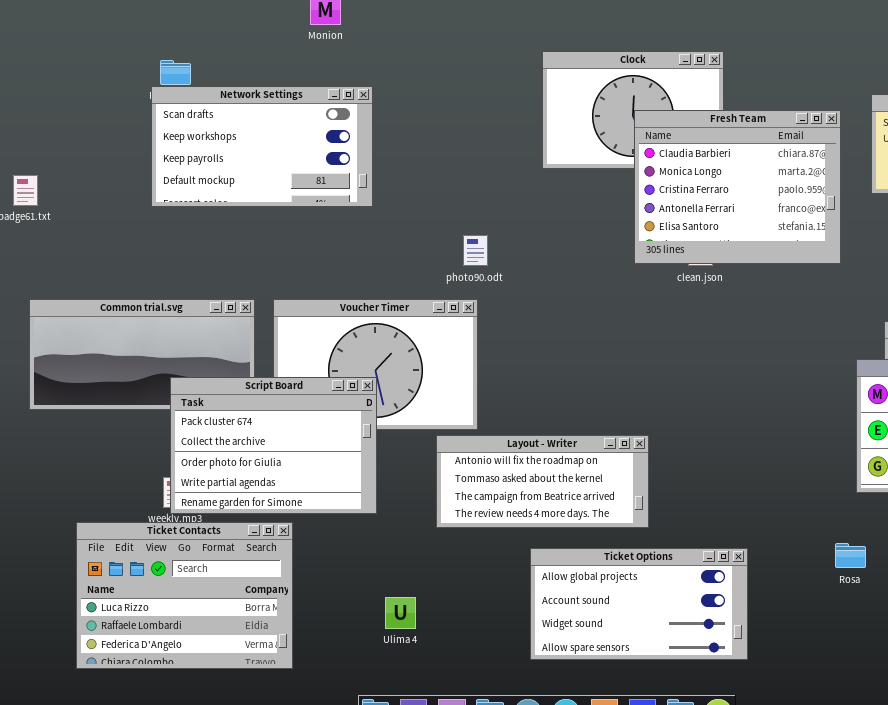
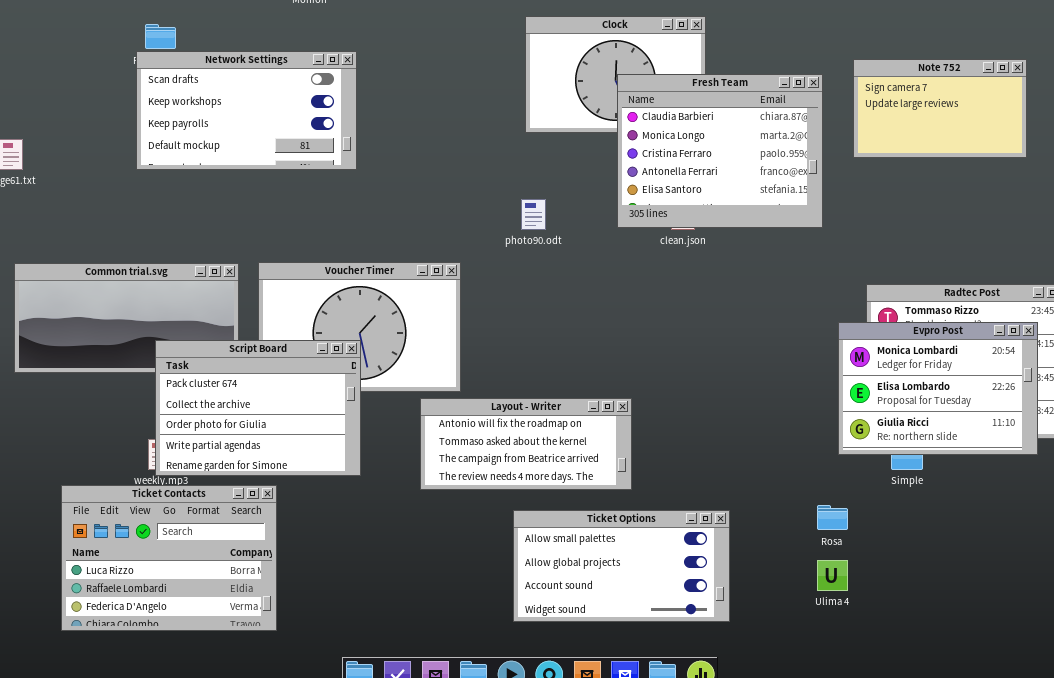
photo90.odt: [463,235,488,266] -> [521,199,546,230], moved
Ticket Options: [530,548,748,660] -> [513,510,730,622], scrolled up 1 row
Ulima 4: [385,597,416,629] -> [817,560,848,591], moved

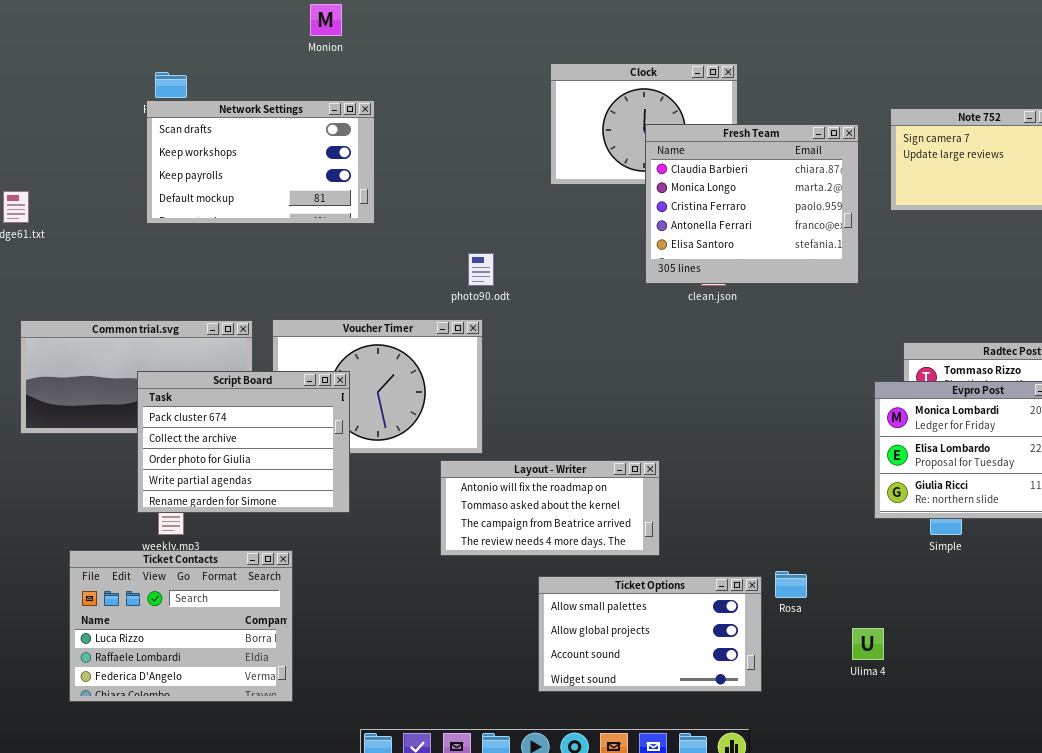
photo90.odt: [521,199,546,230] -> [468,253,494,286], moved
Script Board: [155,340,361,476] -> [137,371,350,513], moved
Rosa: [817,505,848,530] -> [775,571,807,598], moved

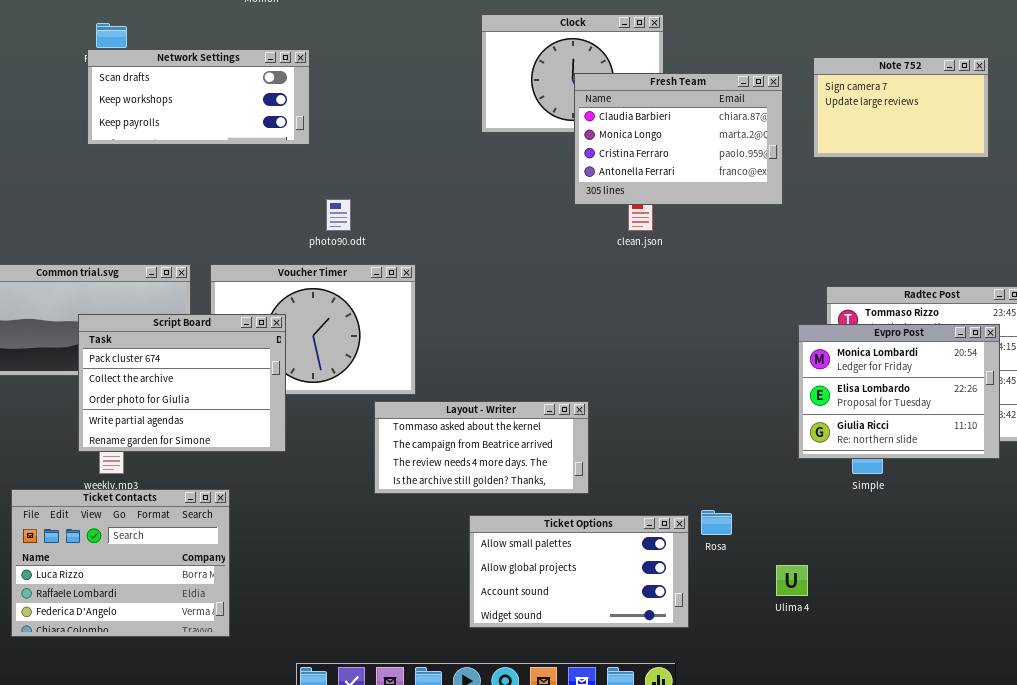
Network Settings: [146,100,375,224] -> [87,49,310,145], resized
Fresh Team: [645,124,859,284] -> [574,73,783,205], resized
photo90.odt: [468,253,494,286] -> [326,199,351,231], moved
Layout - Writer: [440,460,660,556] -> [374,401,589,494], scrolled down 1 row

